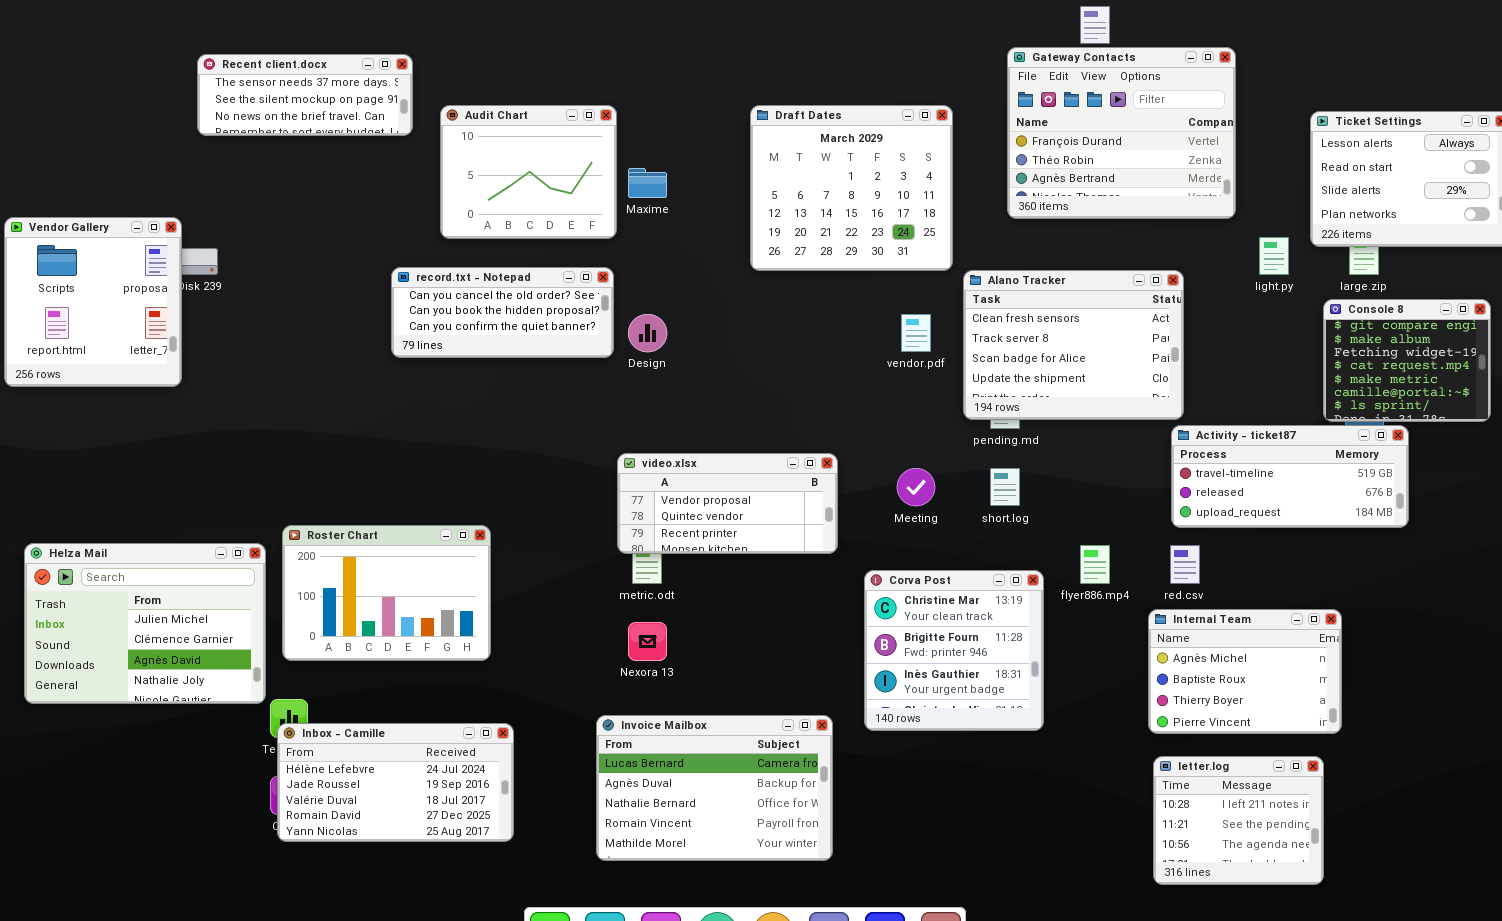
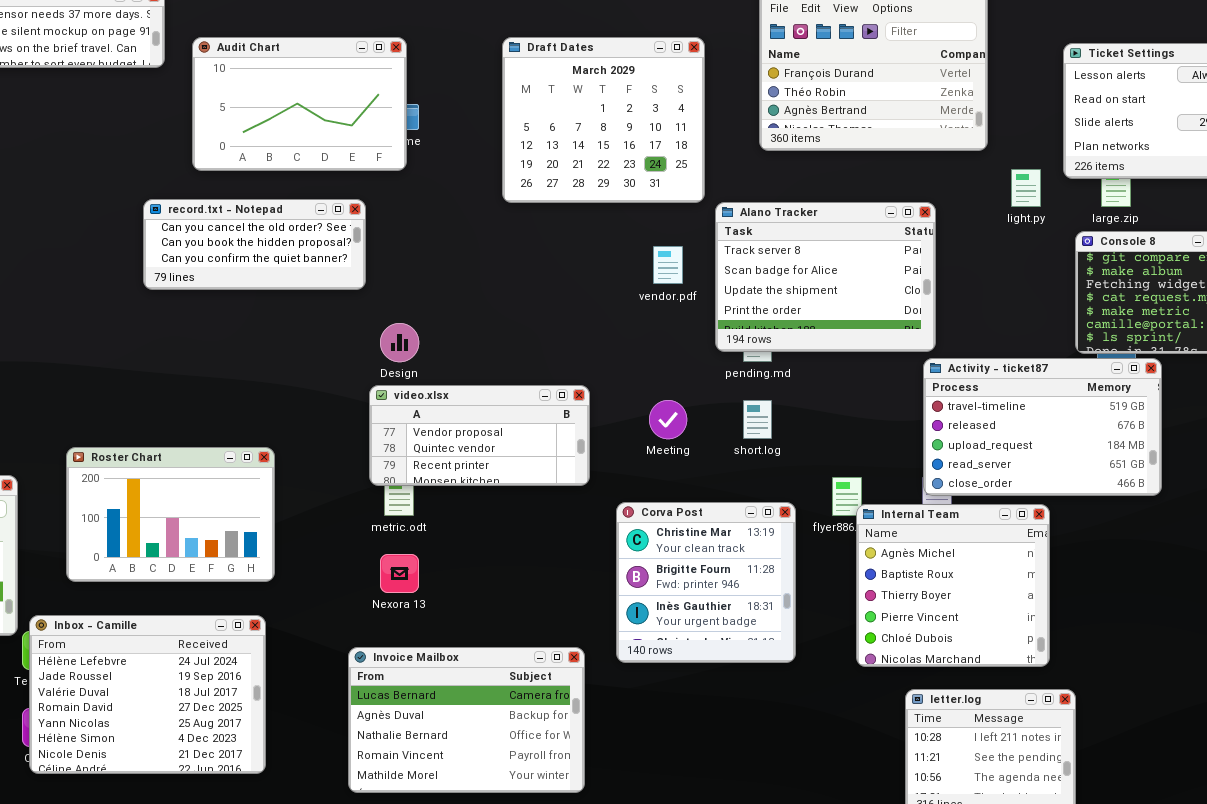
Audit Chart: [440,105,617,239] -> [192,37,407,171], resized
Alano Tracker: [963,270,1184,420] -> [715,202,936,352], scrolled down 1 row
Design: [628,314,667,352] -> [380,323,419,362], moved
Activity - ticket87: [1171,425,1409,528] -> [923,358,1162,496], resized
Roster Chart: [282,525,491,661] -> [66,447,275,582], moved
Internal Team: [1148,609,1342,734] -> [856,504,1050,667], moved, resized
Inbox - Camille: [277,723,514,842] -> [29,615,266,774], resized

